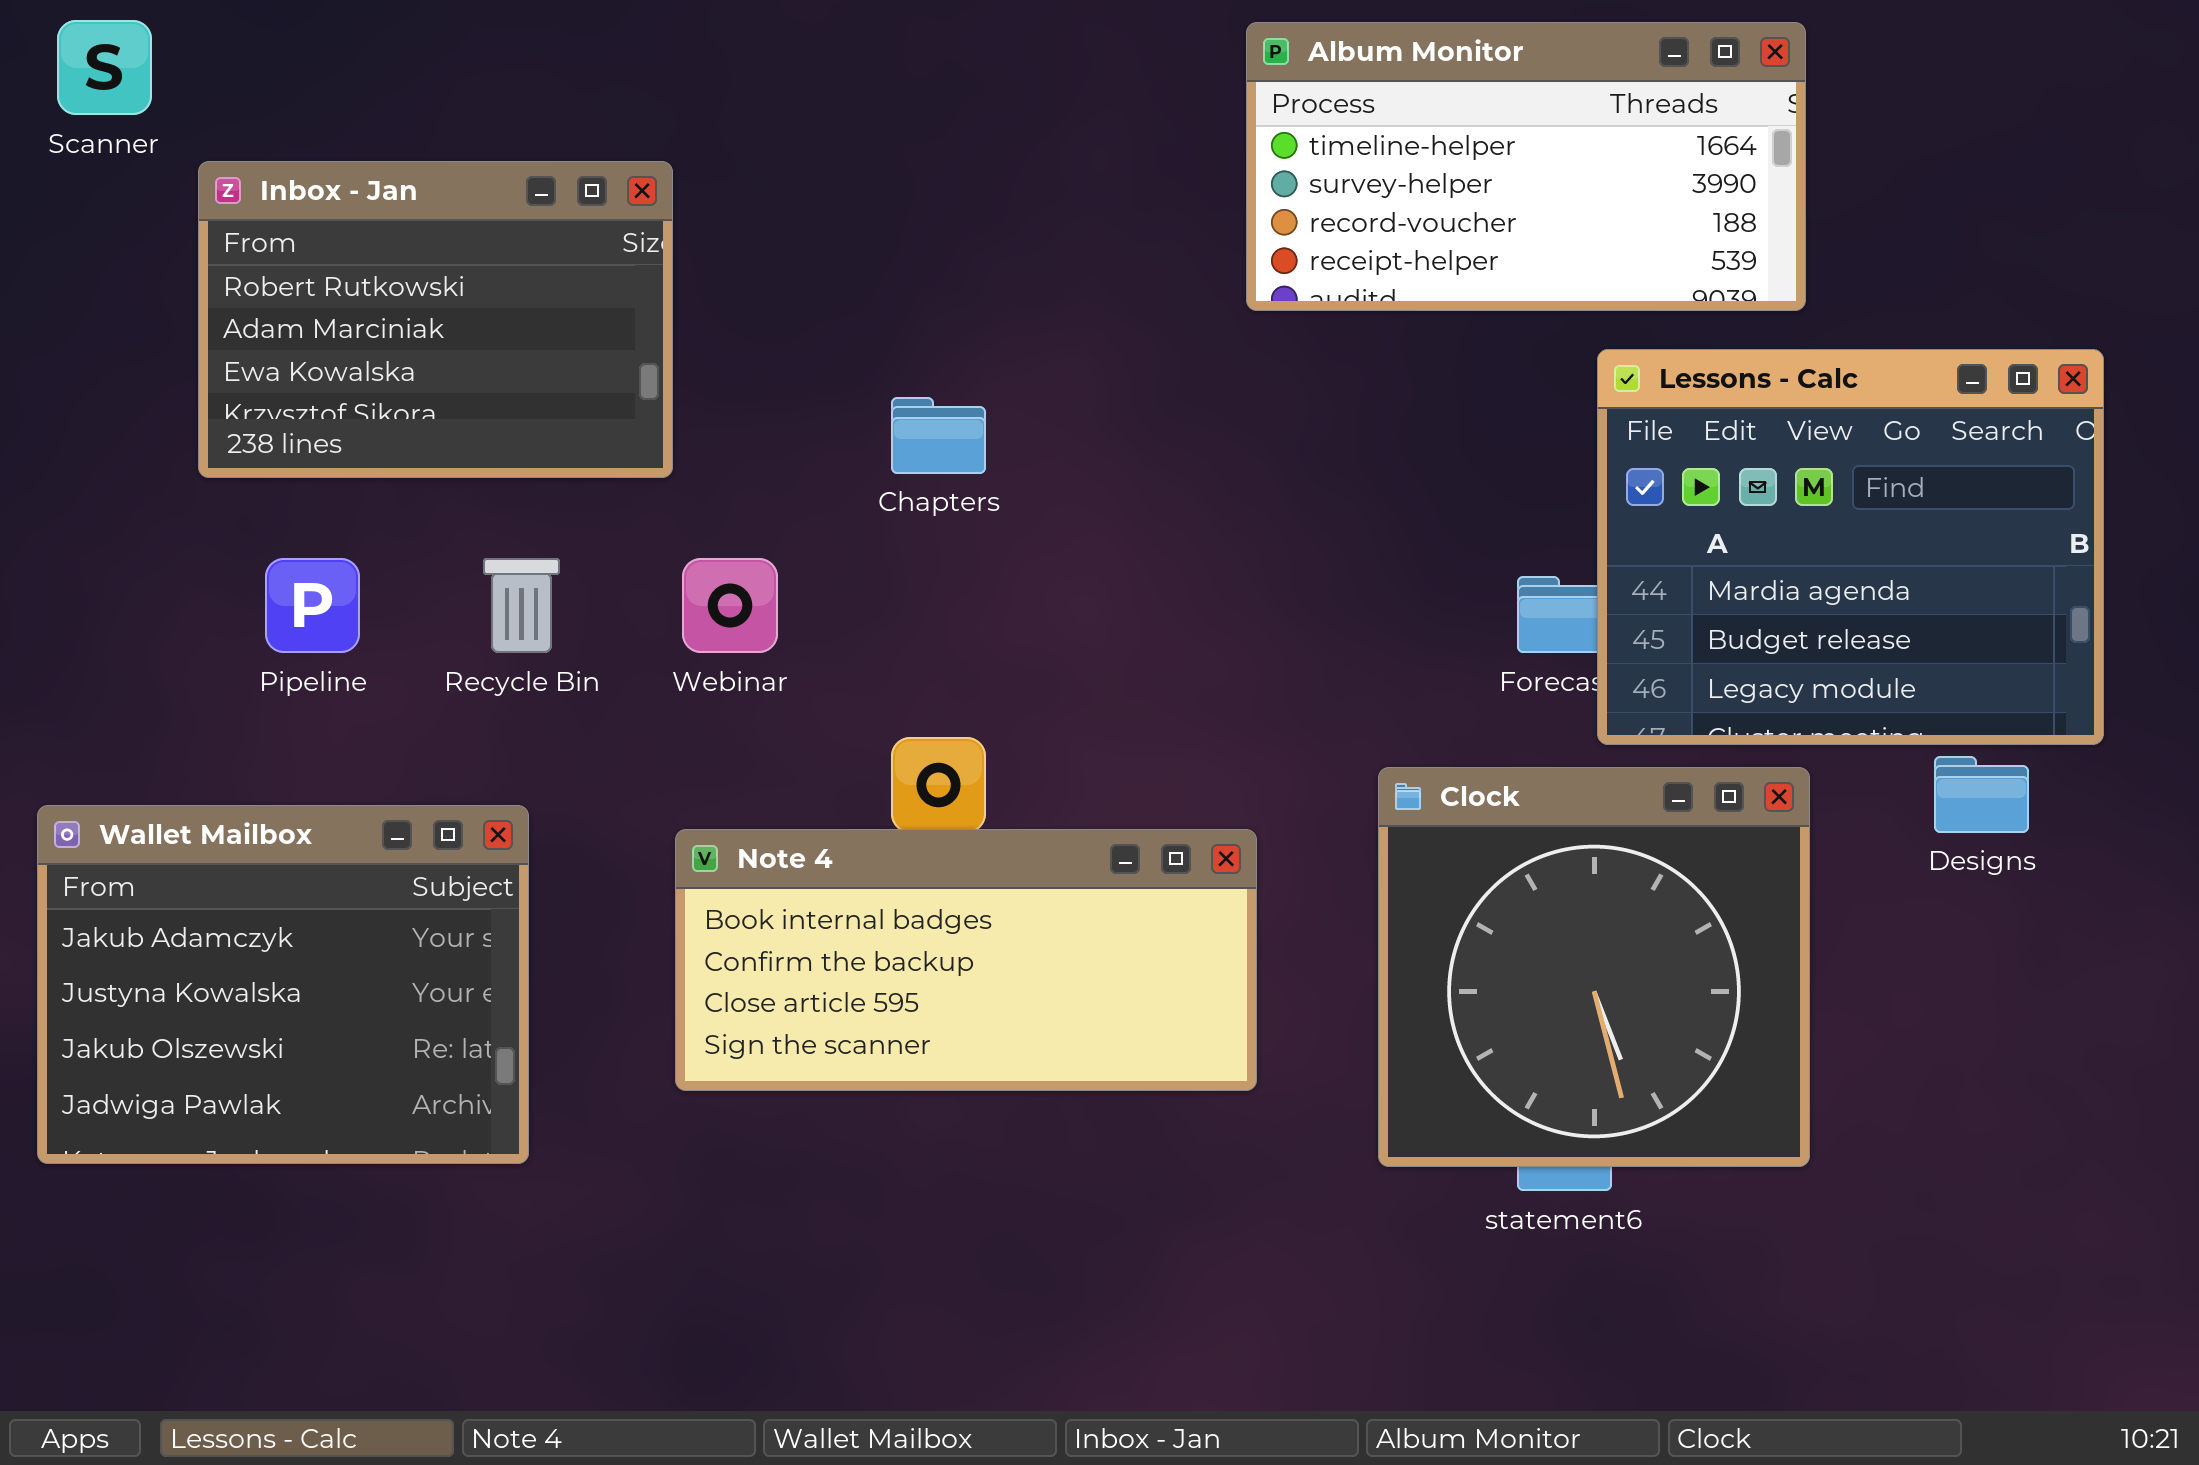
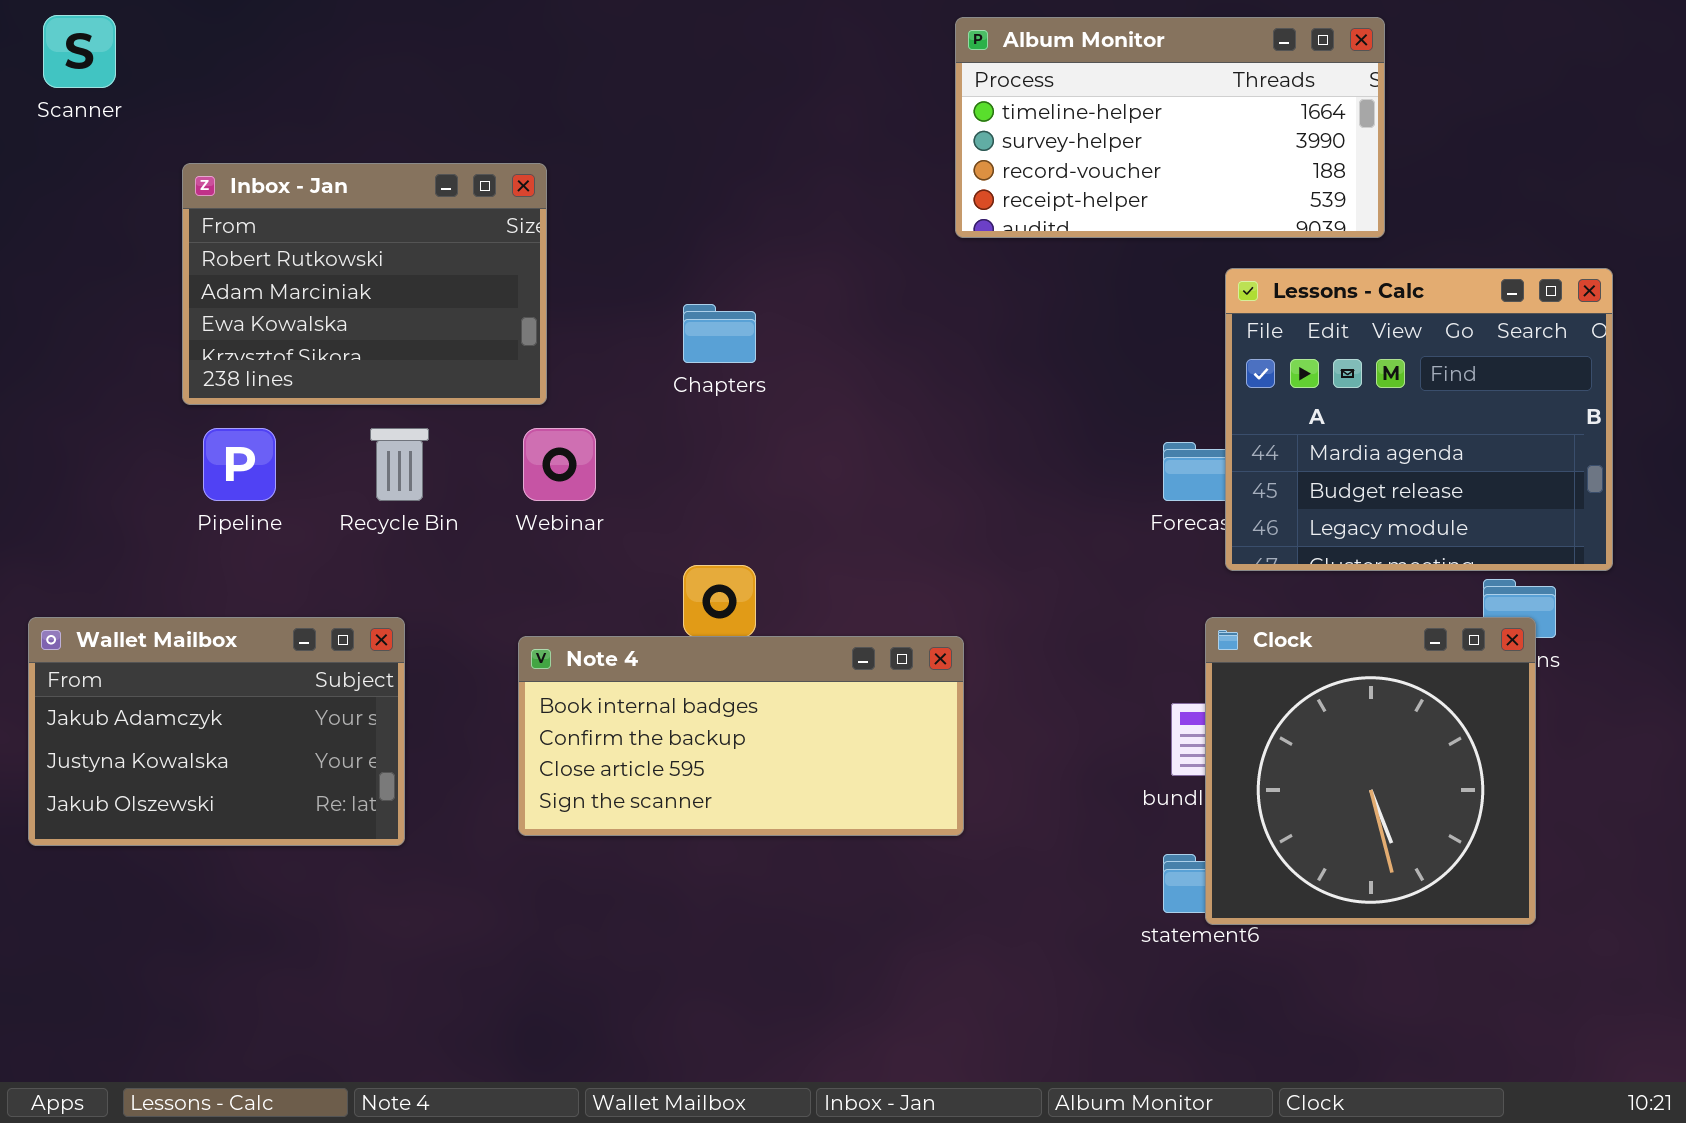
Inbox - Jan: [198,161,673,478] -> [182,163,547,405], moved
Clock: [1378,767,1810,1167] -> [1205,617,1536,925], moved
Wallet Mailbox: [37,805,529,1164] -> [28,617,405,846], resized

